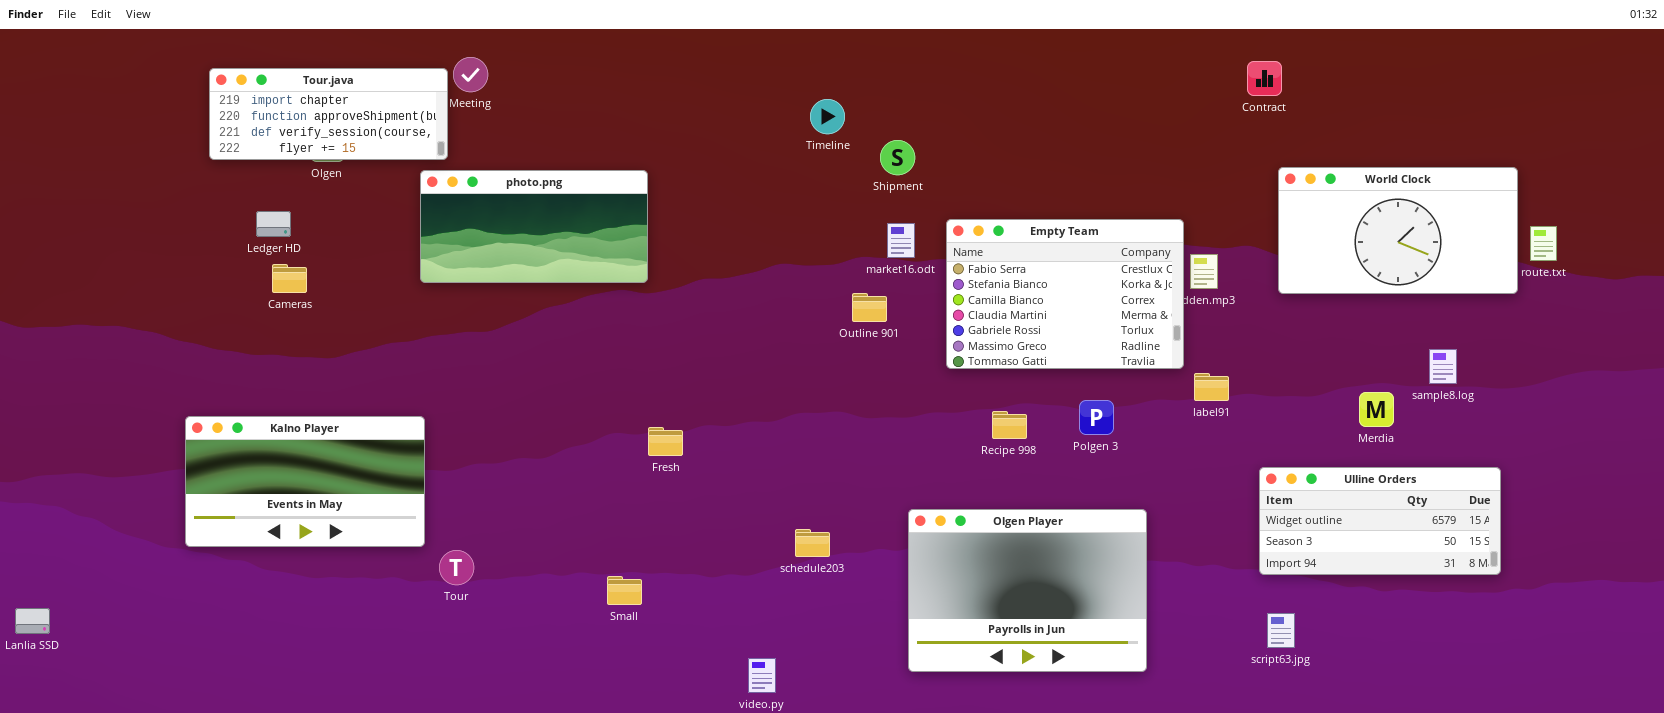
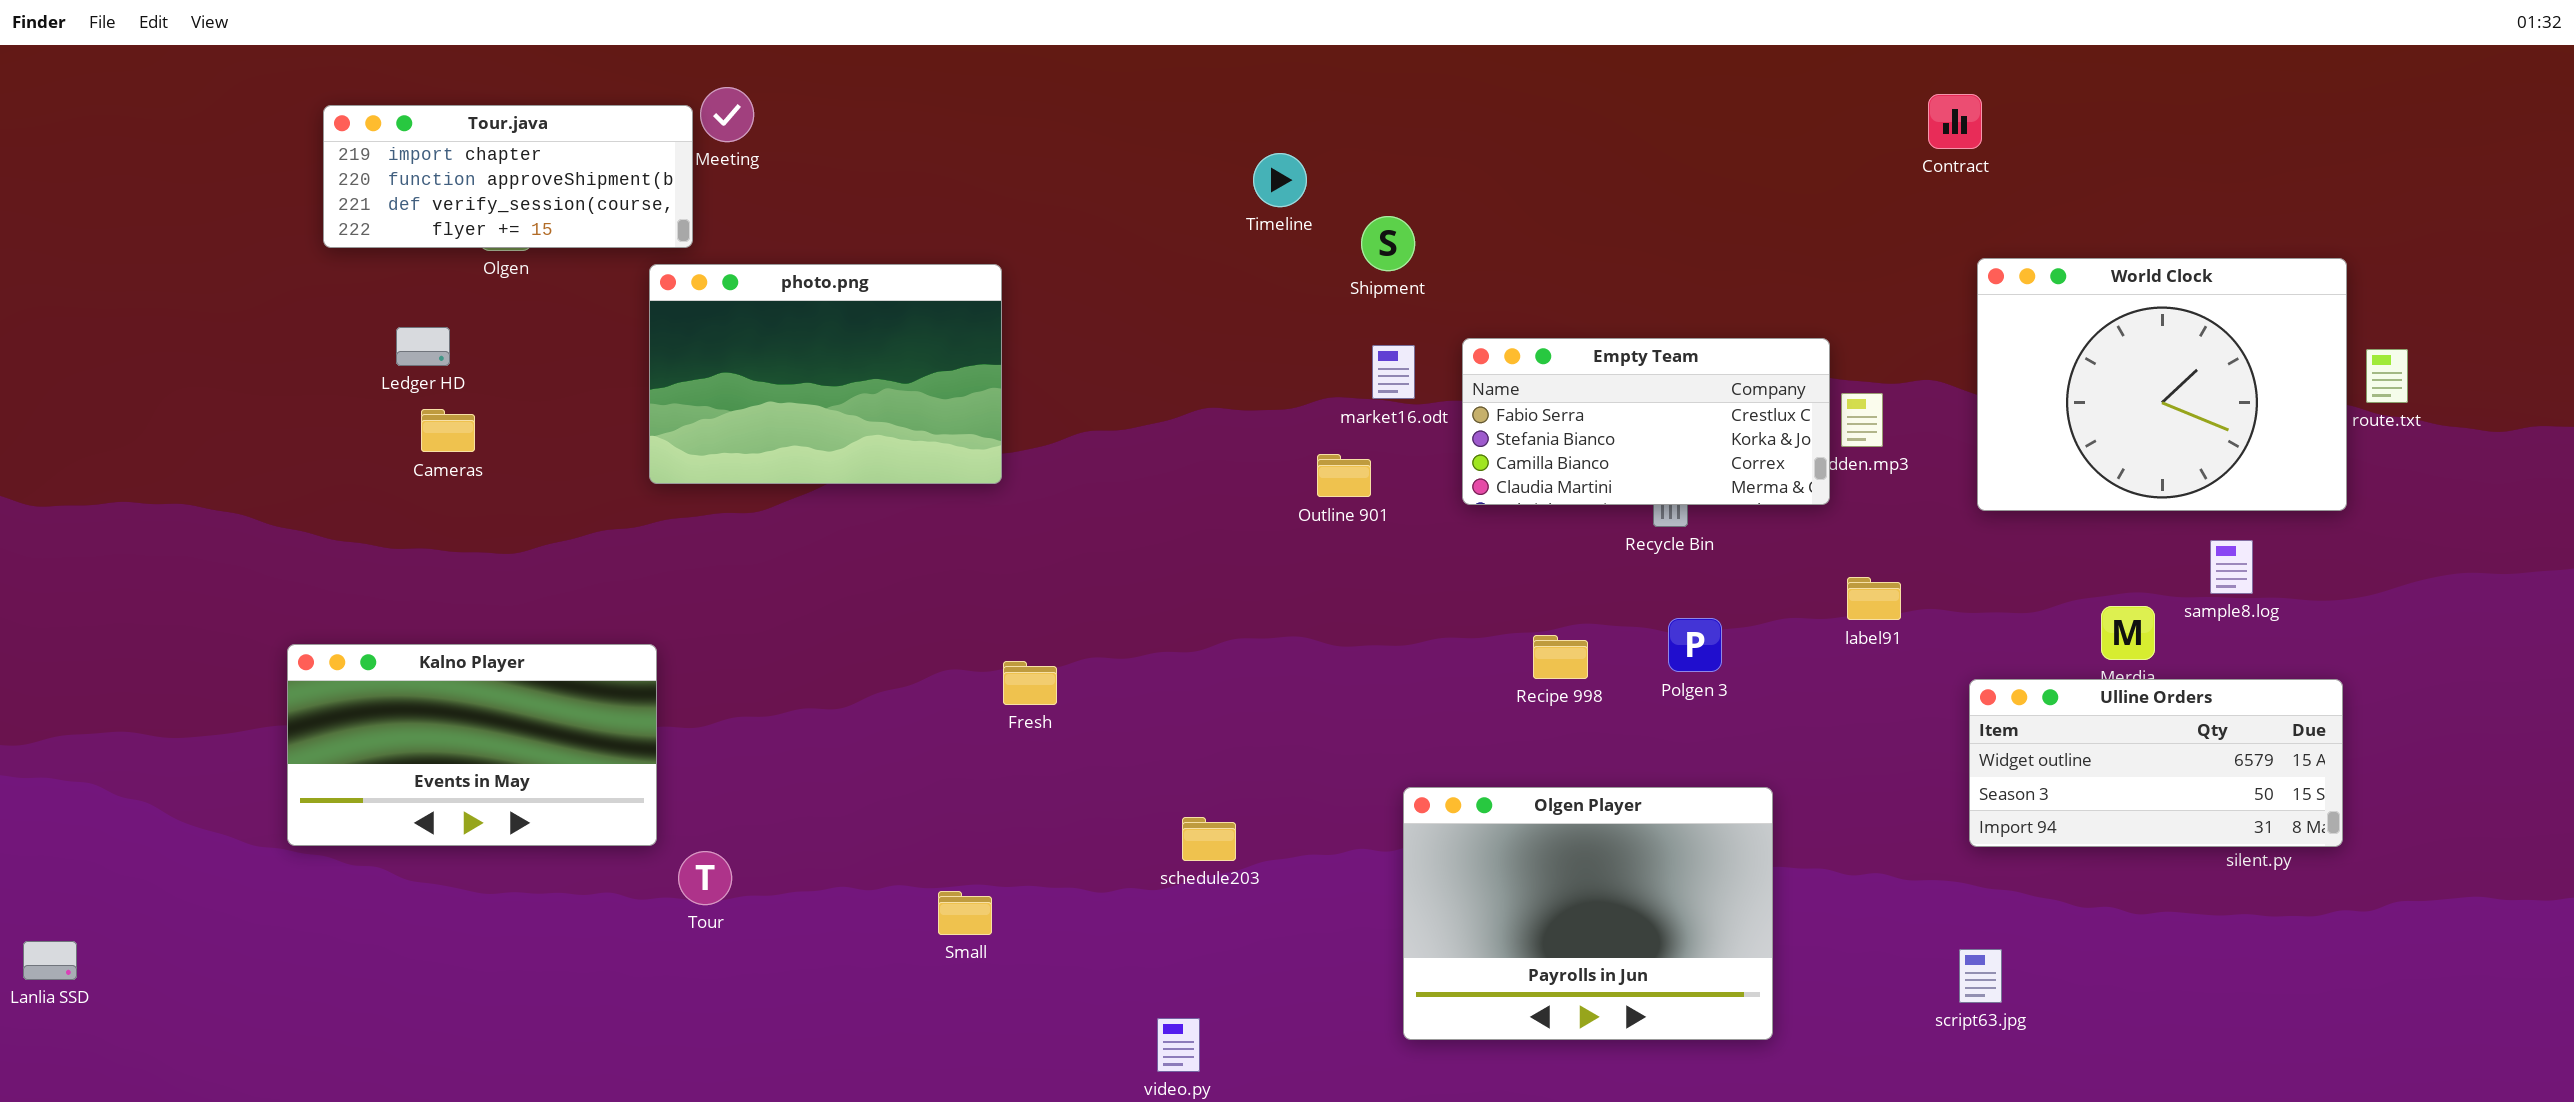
World Clock: [1278,167,1518,294] -> [1977,258,2347,511], resized
photo.png: [420,170,648,283] -> [649,264,1002,484], resized
Empty Team: [946,219,1184,369] -> [1462,338,1830,505], resized
Ulline Orders: [1259,467,1501,575] -> [1969,679,2343,847], moved
schedule203: [795,529,830,557] -> [1182,817,1236,861], moved

